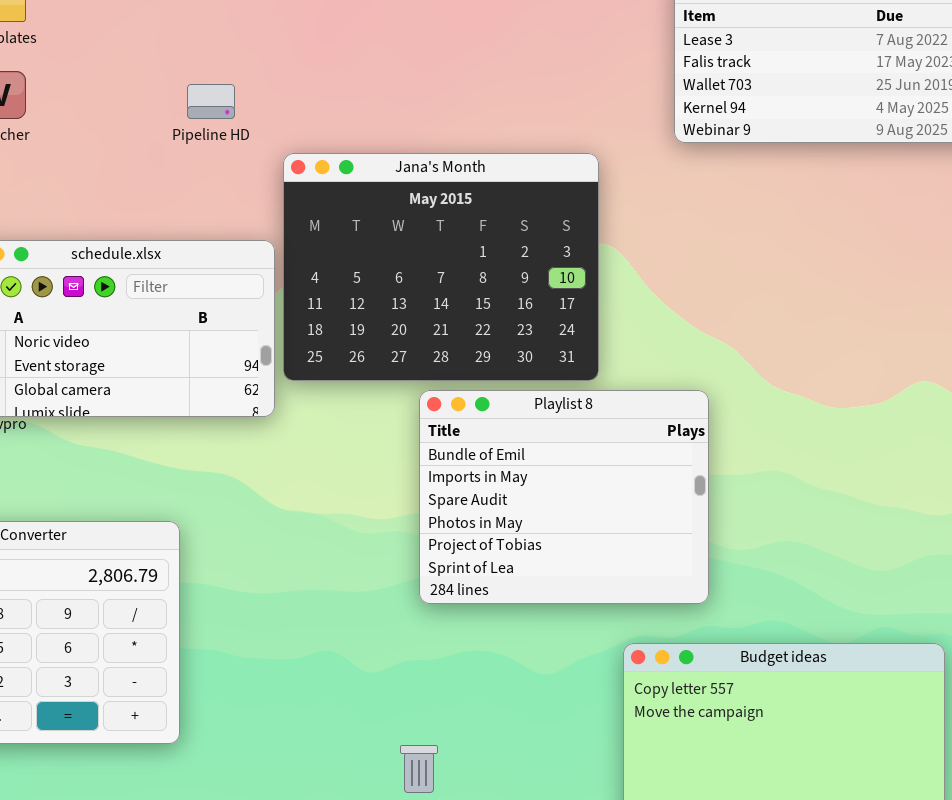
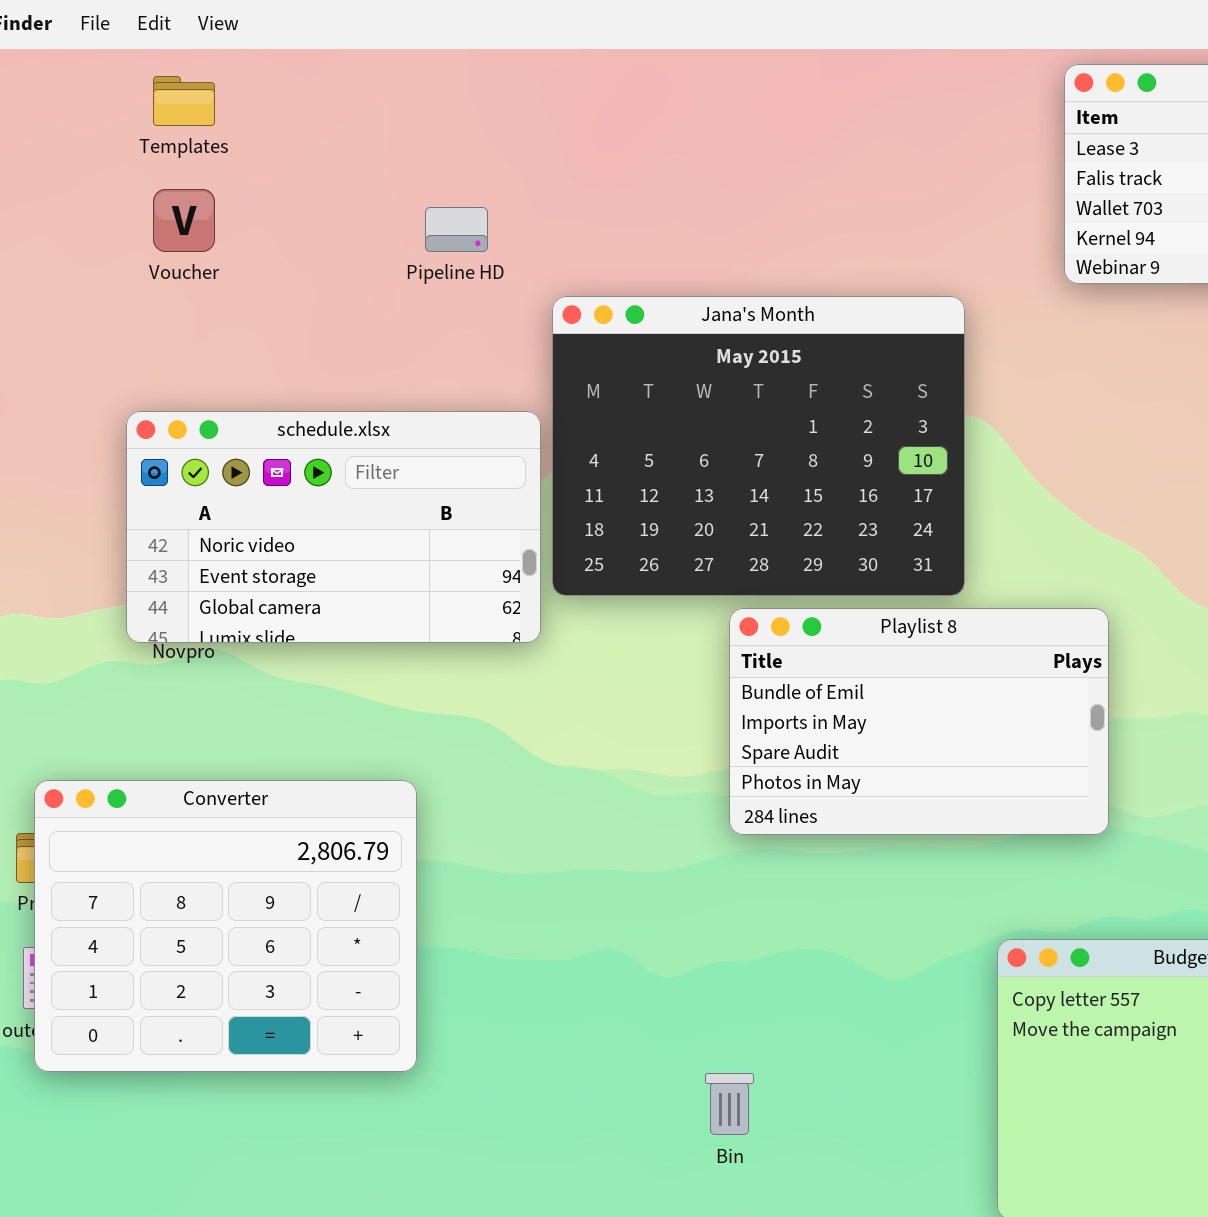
Playlist 8: [419,390,709,604] -> [729,608,1109,835], resized

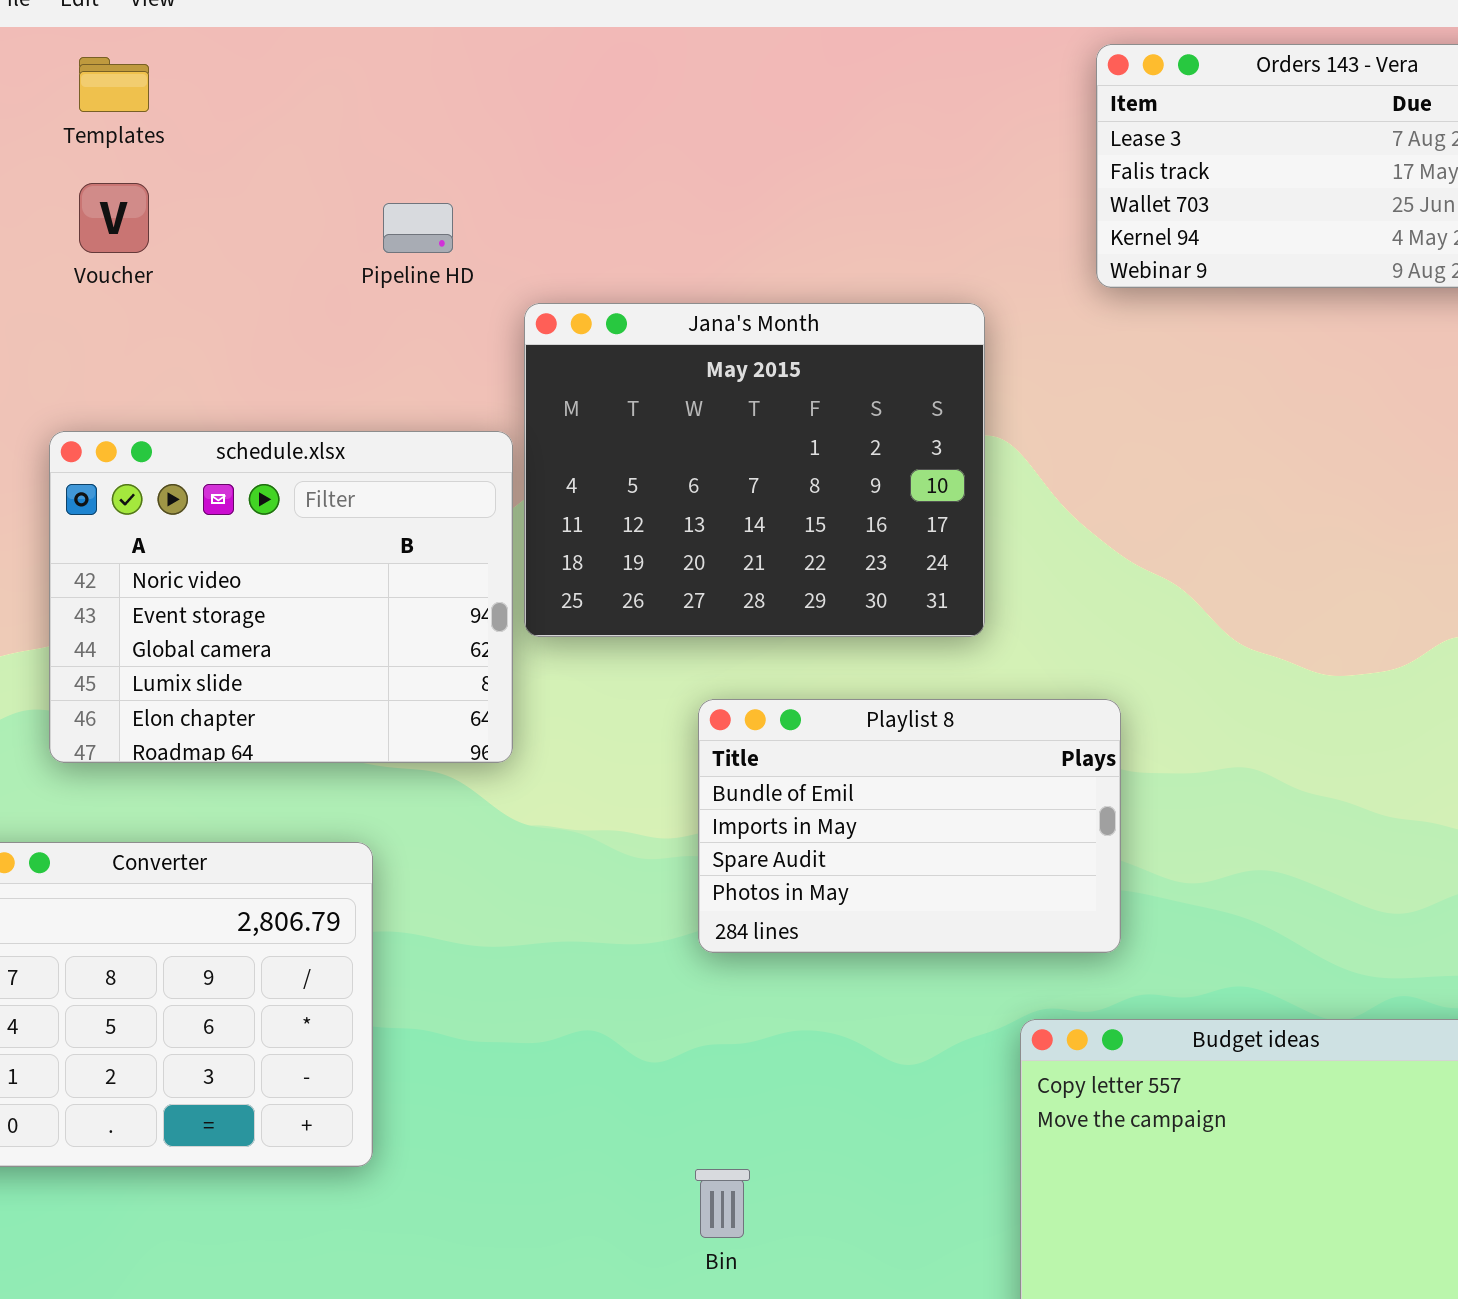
schedule.xlsx: [126,411,541,643] -> [49,431,513,763], resized
Playlist 8: [729,608,1109,835] -> [698,699,1121,953], moved

